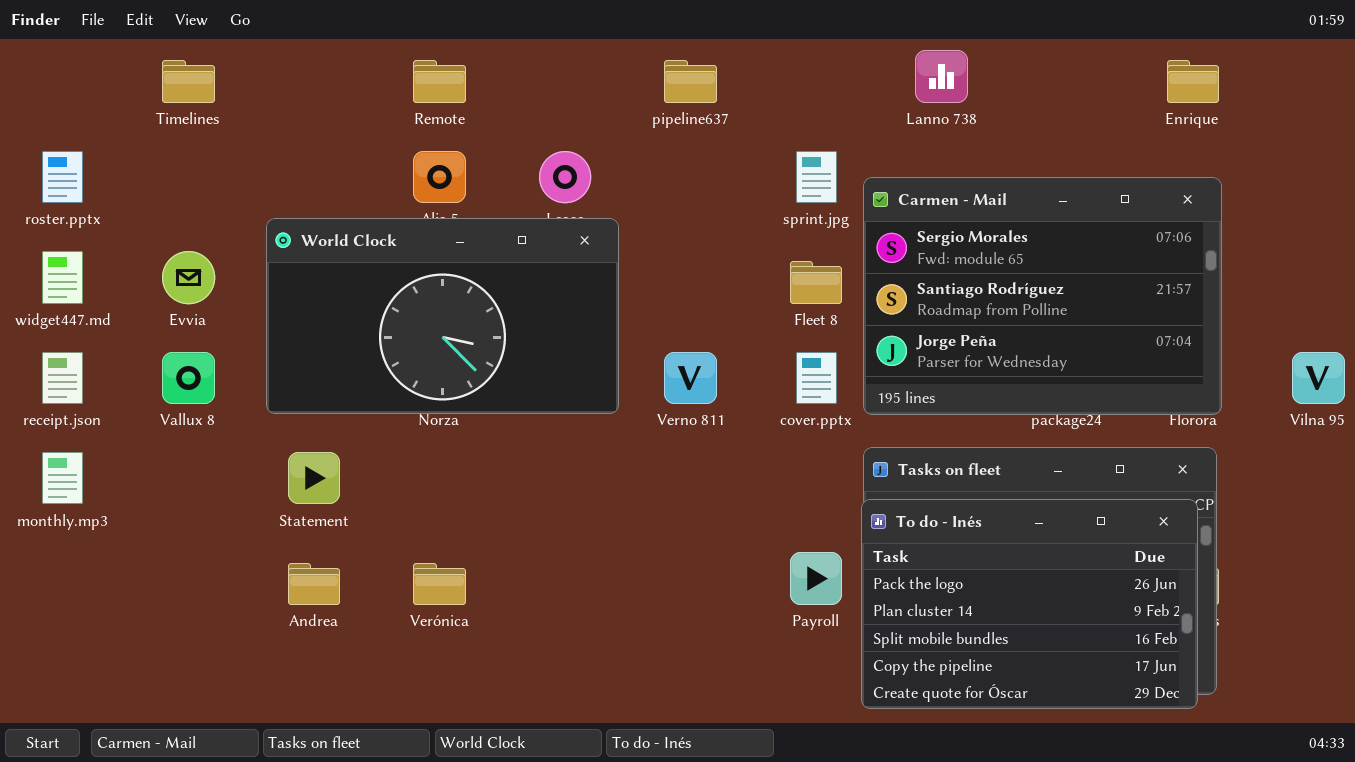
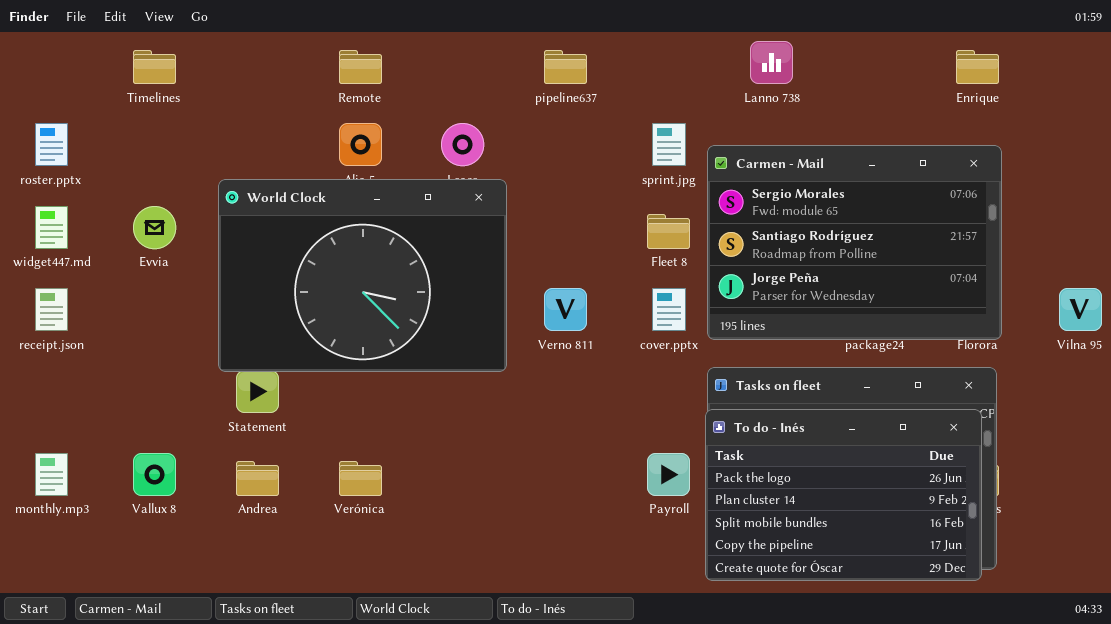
World Clock: [266,218,619,414] -> [218,179,507,372], resized
Vallux 8: [162,352,215,404] -> [133,453,176,496], moved
monthly.mp3: [42,452,83,504] -> [35,453,68,496], moved

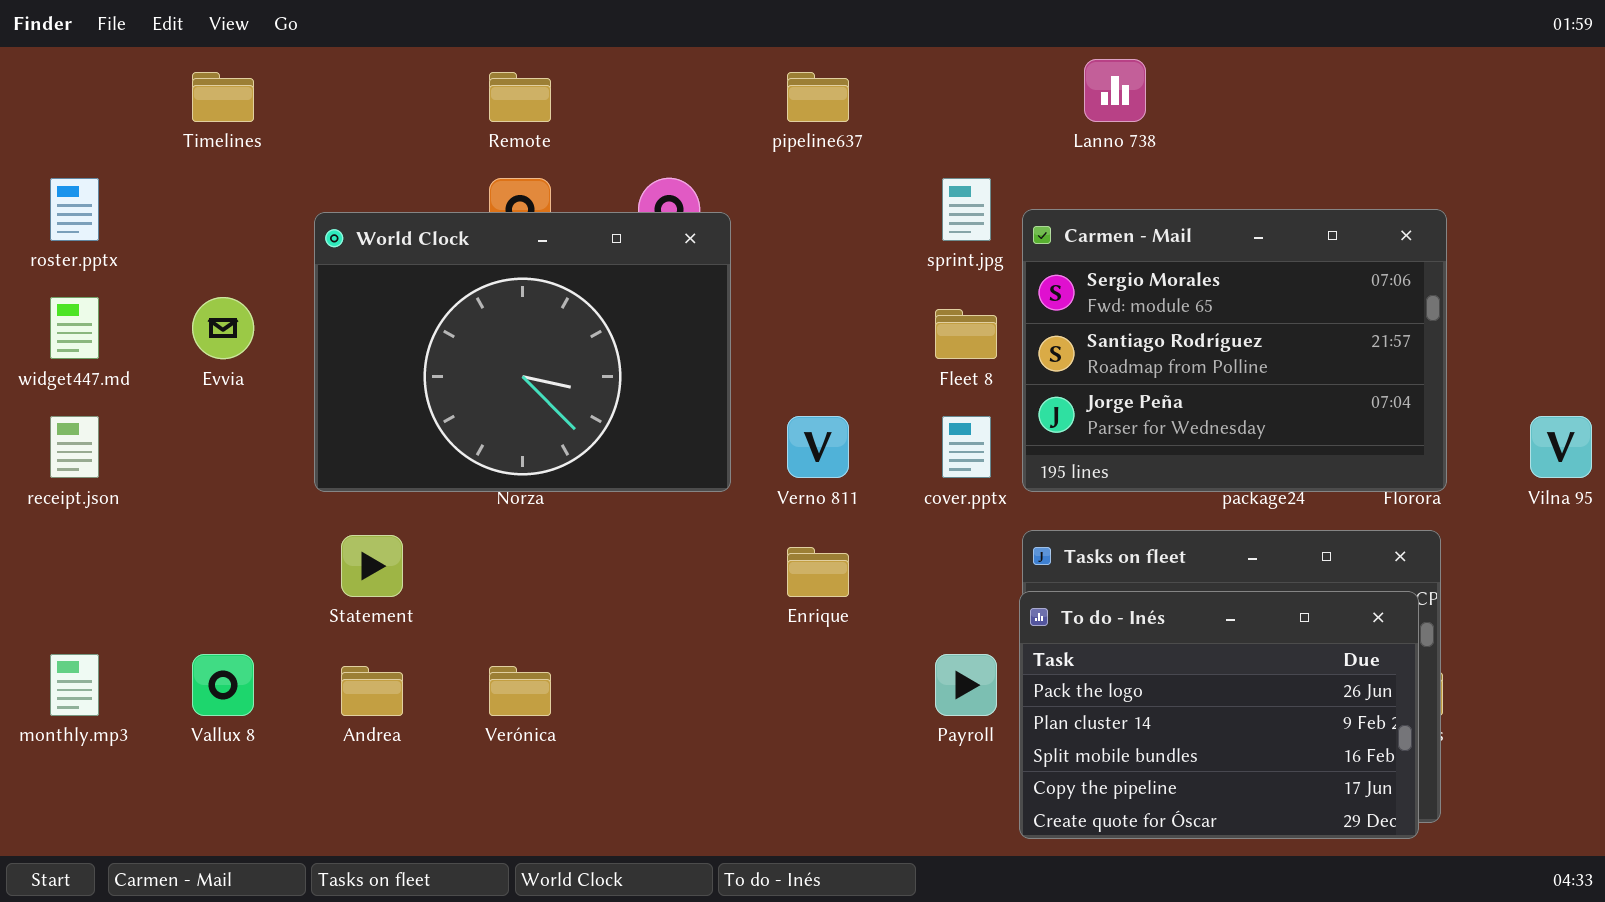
Enrique: [956,50,999,84] -> [787,547,849,597], moved
World Clock: [218,179,507,372] -> [314,212,731,492], moved

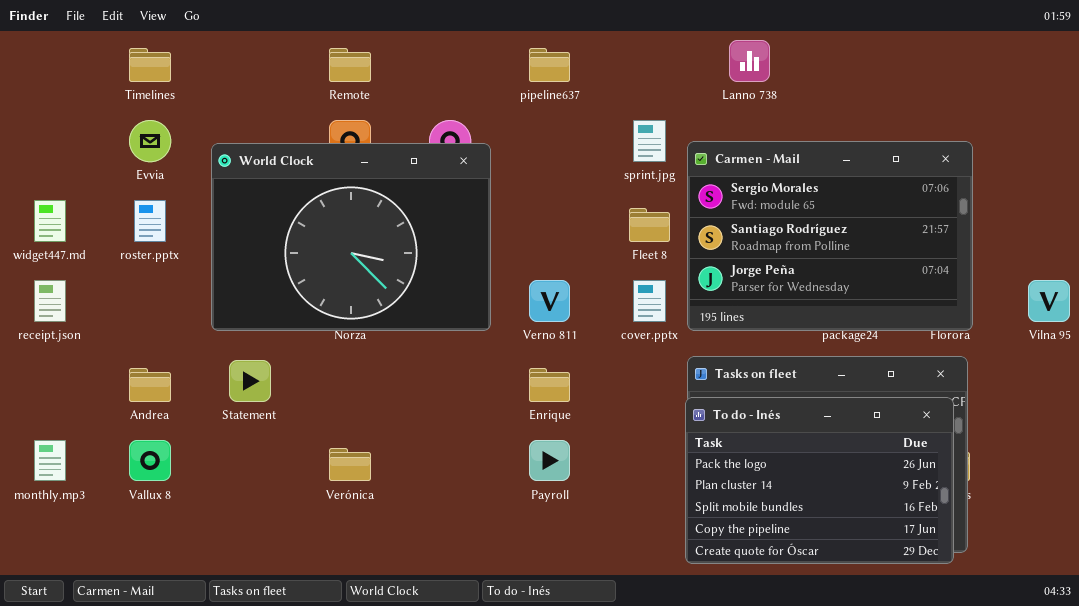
roster.pptx: [50,178,99,241] -> [134,200,166,242], moved
Evvia: [192,297,254,359] -> [129,120,171,162], moved
Payroll: [935,654,997,716] -> [529,440,570,481], moved
Andrea: [341,666,403,716] -> [129,368,171,402], moved

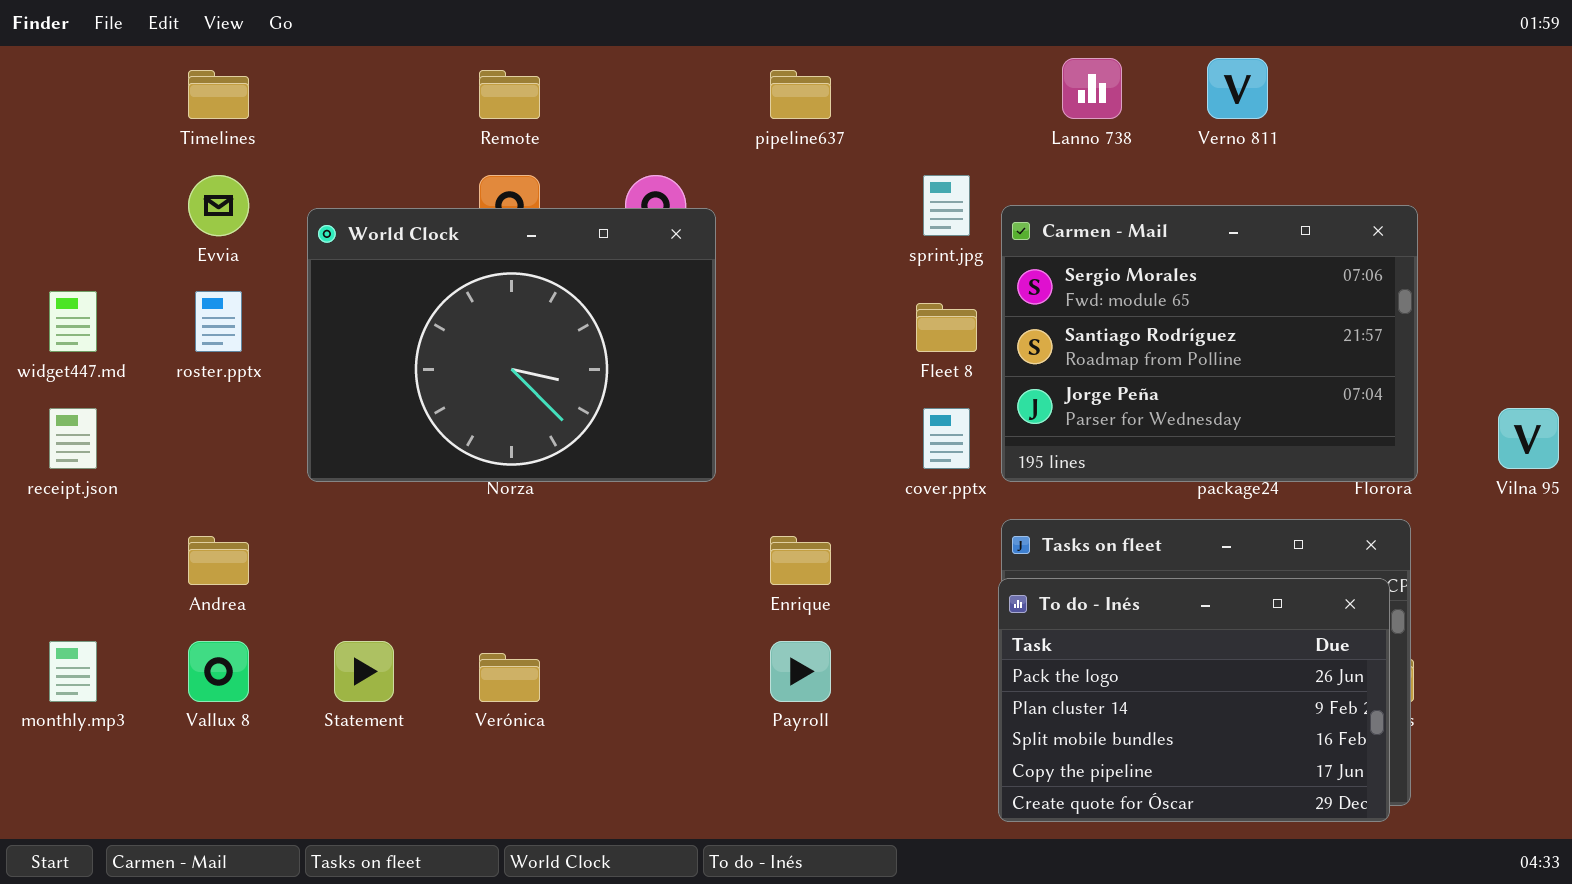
Verno 811: [529,280,570,322] -> [1207,58,1268,119], moved
Statement: [229,360,271,402] -> [334,641,394,702], moved

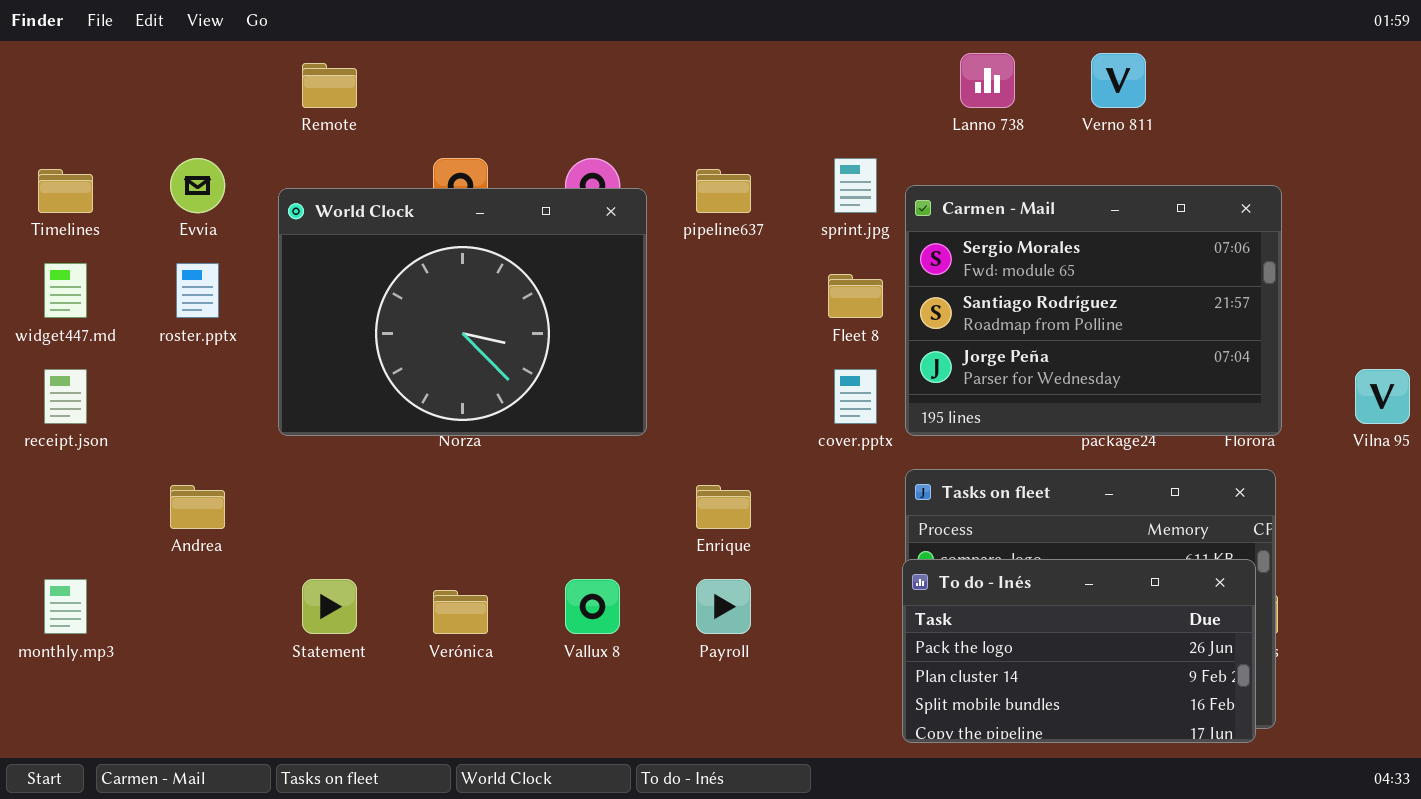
Timelines: [188,70,249,119] -> [38,169,93,213], moved
Remote: [479,70,540,119] -> [302,63,357,108], moved
pipeline637: [770,70,831,119] -> [696,169,751,213], moved
To do - Inés: [998,578,1390,822] -> [902,559,1256,743], resized
Vallux 8: [188,641,249,702] -> [565,579,620,634], moved

